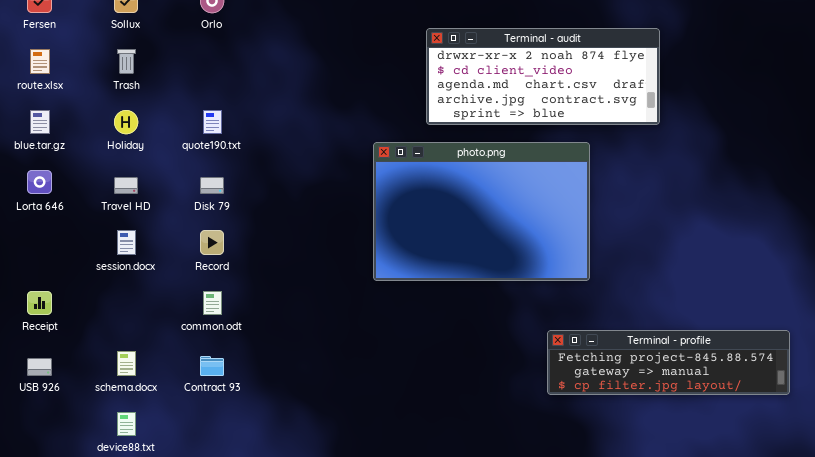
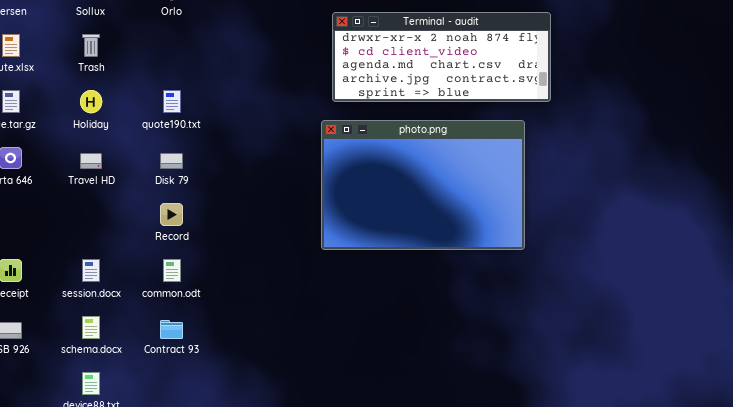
Terminal - audit: [426,28,660,125] -> [332,12,551,102], moved
session.docx: [117,230,136,255] -> [82,259,100,282], moved
Terminal - profile: [547,330,790,395] -> none, closed

